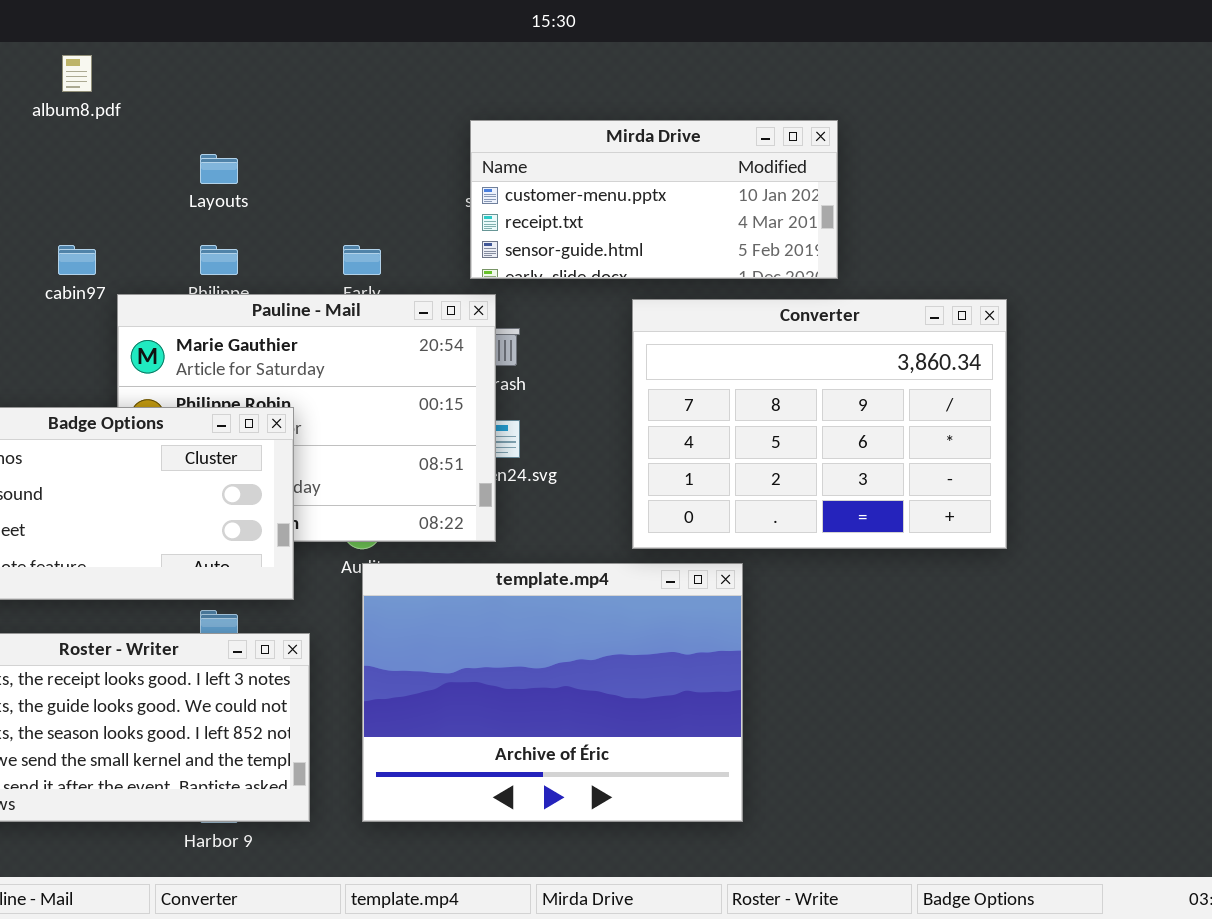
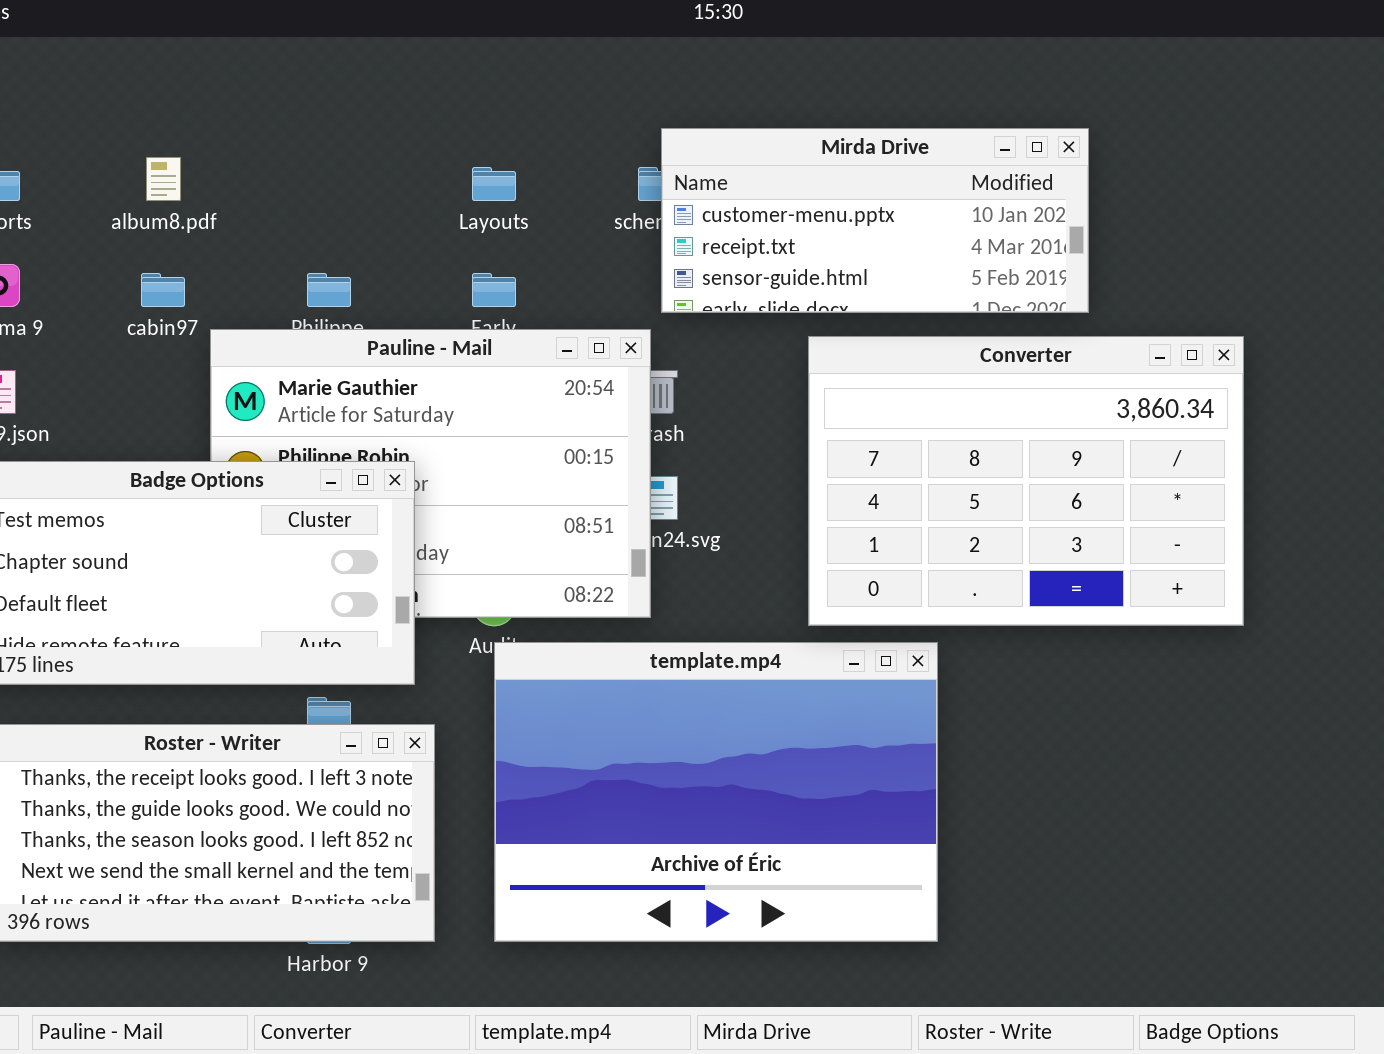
album8.pdf: [62,55,92,92] -> [146,157,181,201], moved
Mirda Drive: [470,120,838,279] -> [661,128,1089,313], moved
Layouts: [200,154,238,184] -> [472,167,516,201], moved

